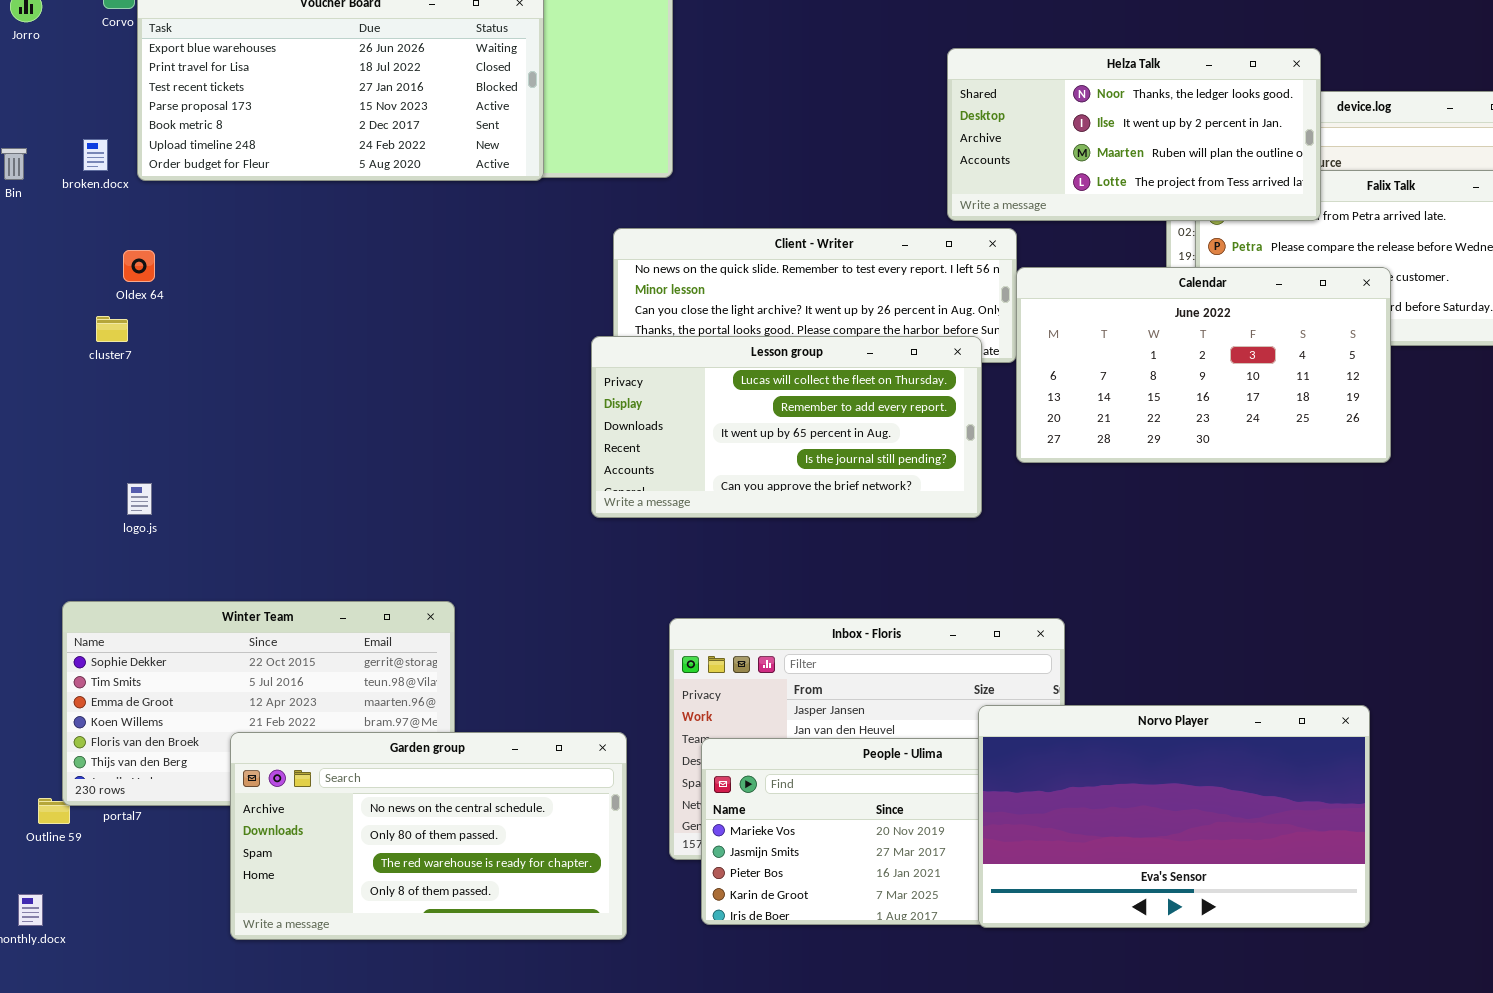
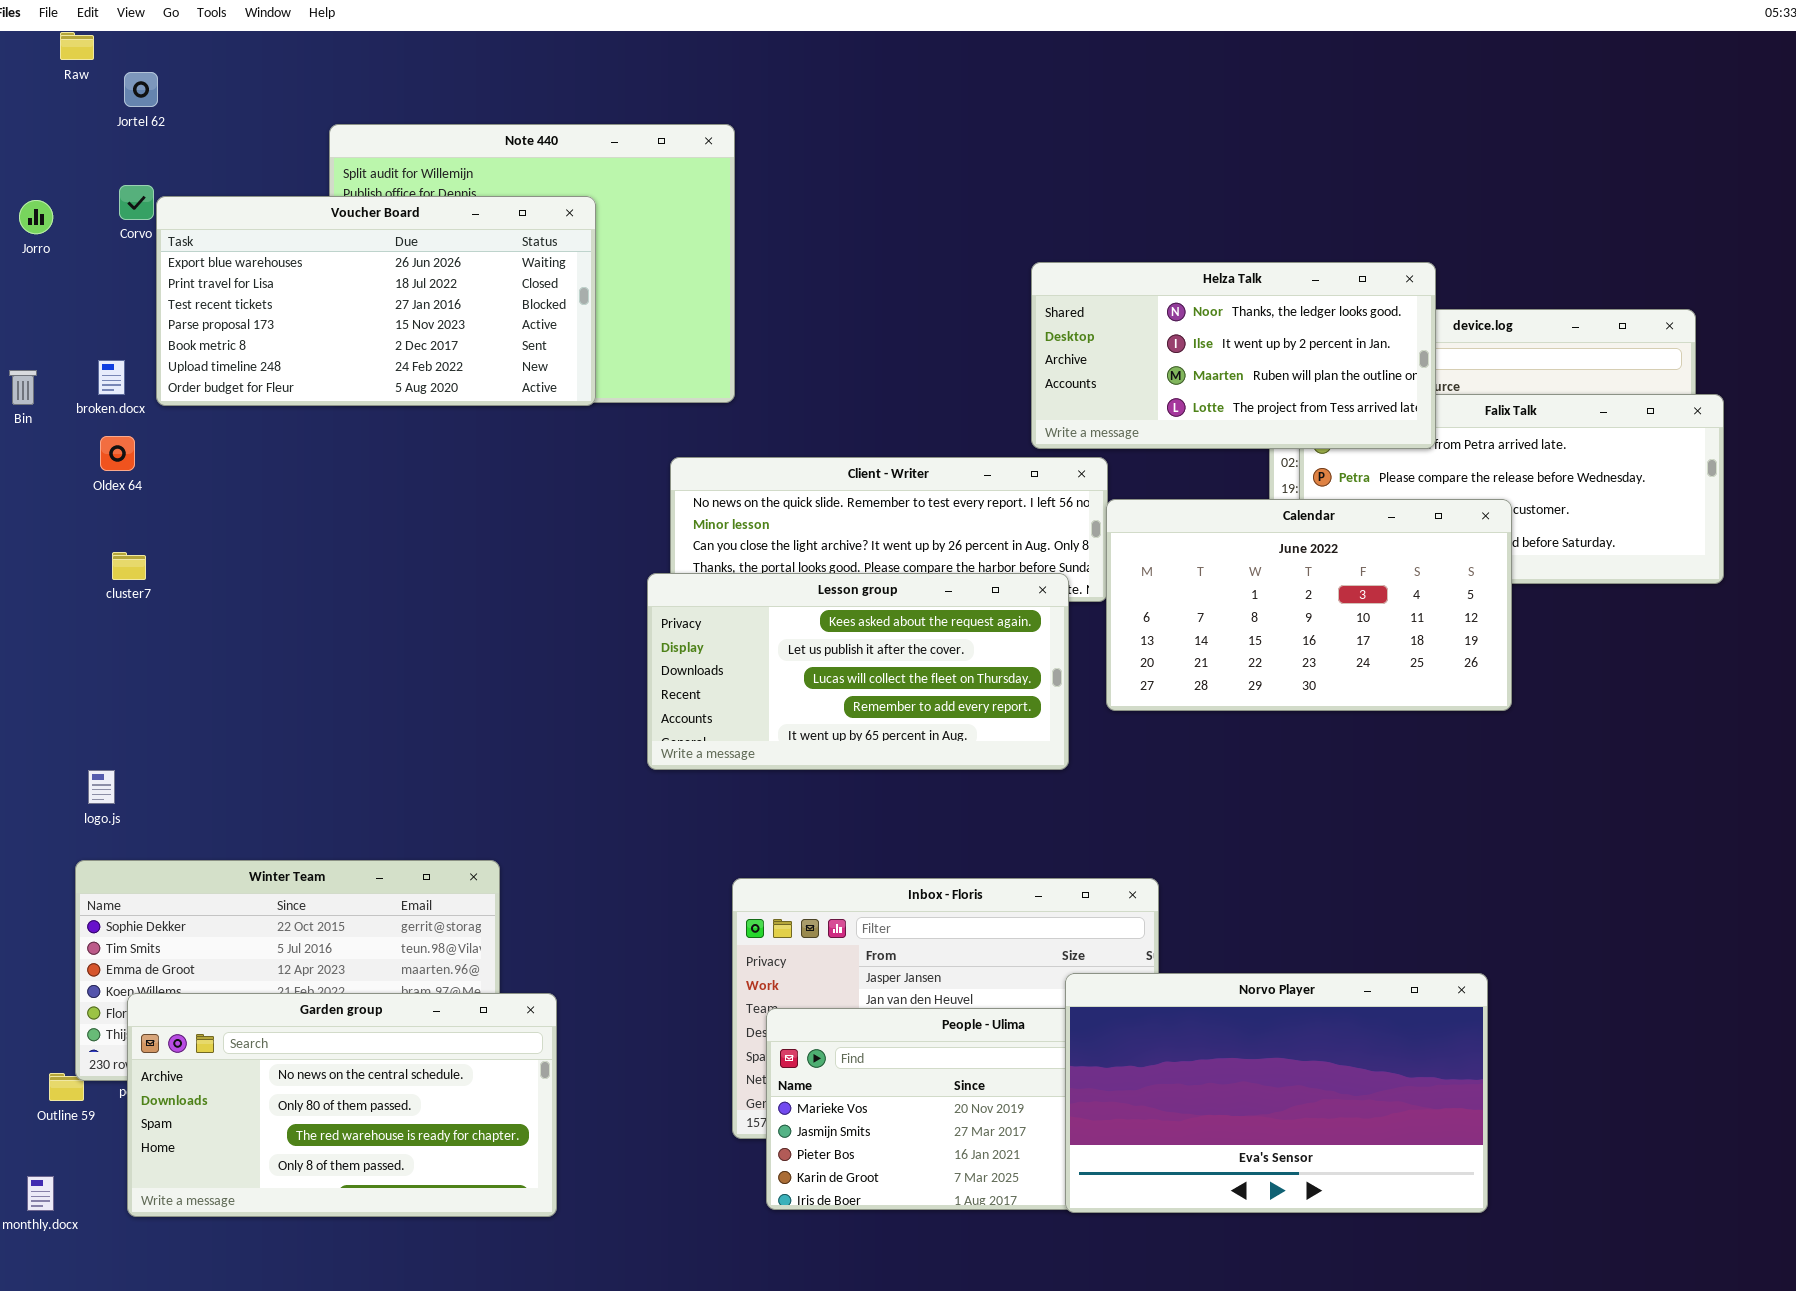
Oldex 64: [123,250,155,282] -> [100,436,135,471], moved
Lesson group: [591,336,982,518] -> [647,573,1069,770], scrolled up 2 rows
logo.js: [127,483,152,515] -> [88,770,115,804], moved
Garden group: [230,732,627,940] -> [127,993,557,1217], moved

